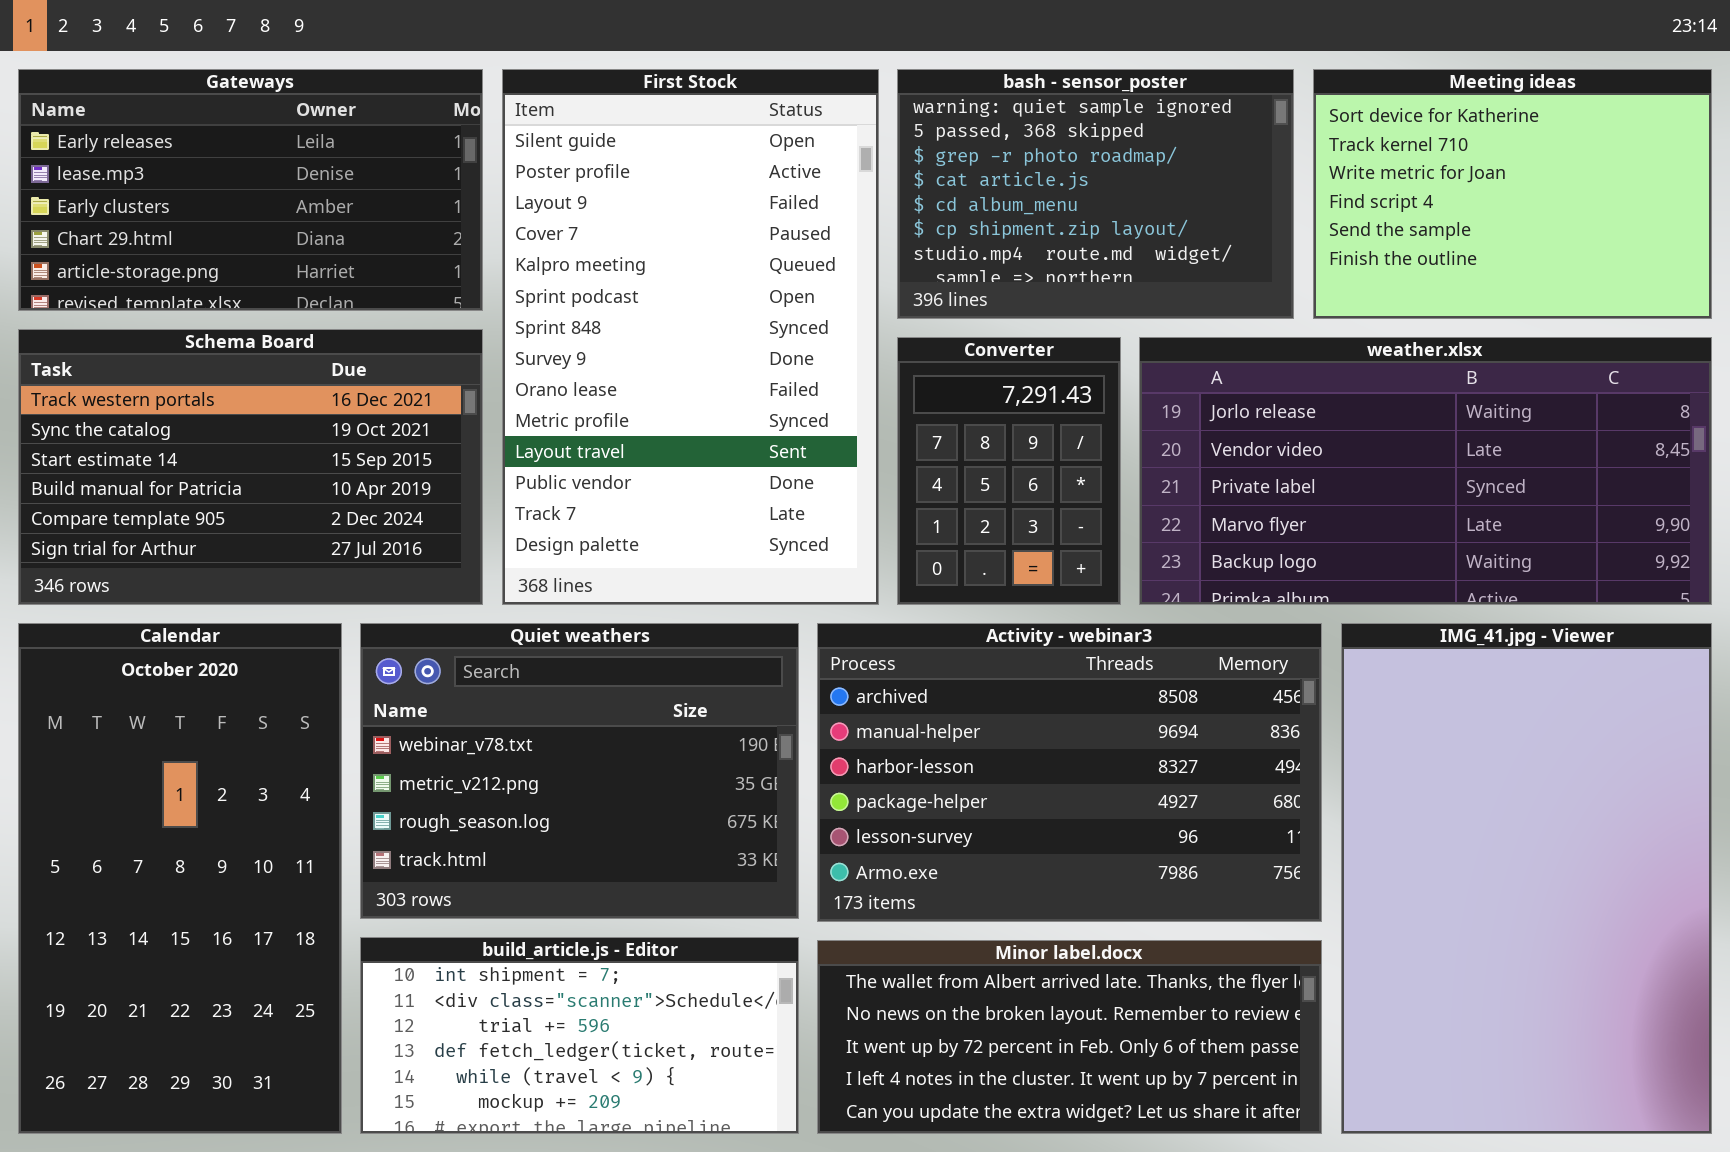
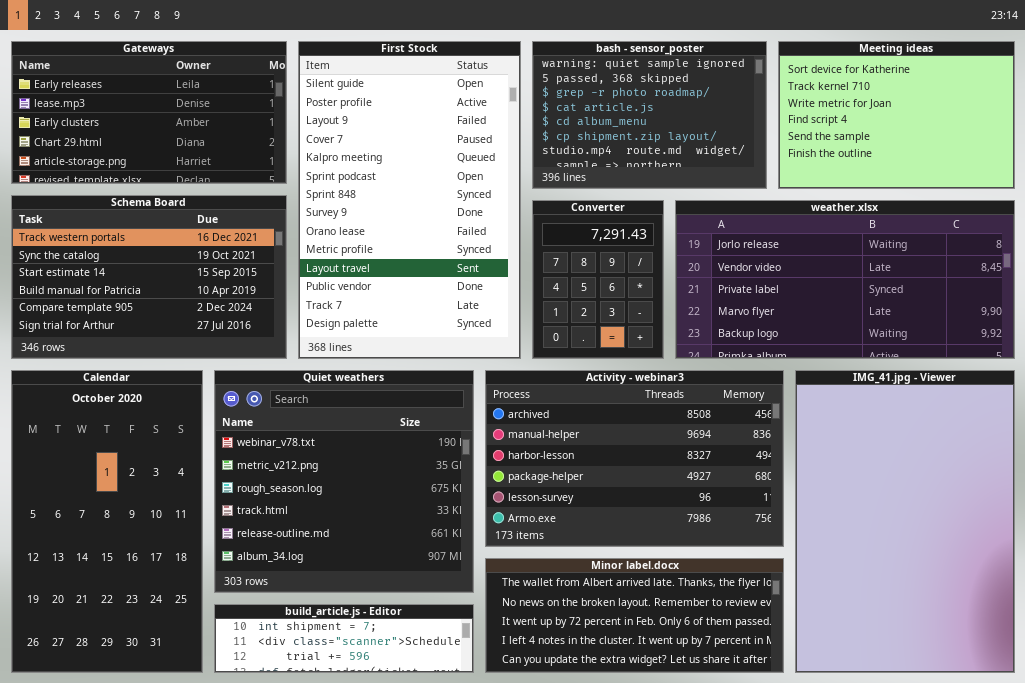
Quiet weathers: [360,623,799,919] -> [214,370,474,593], resized
build_article.js - Editor: [360,937,799,1134] -> [214,604,474,673], resized

